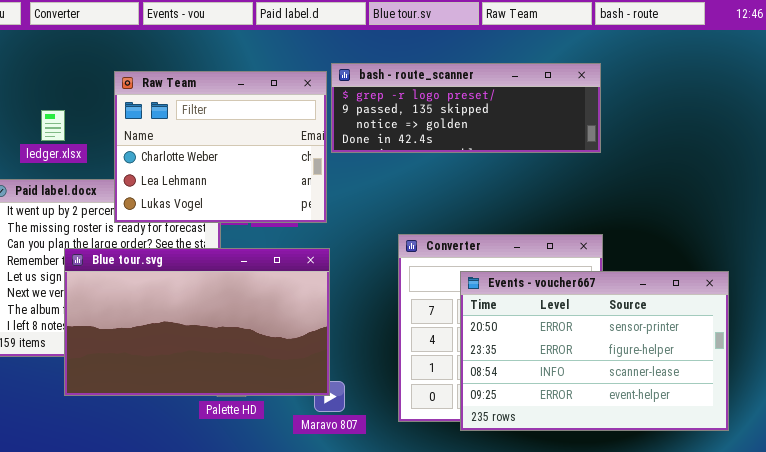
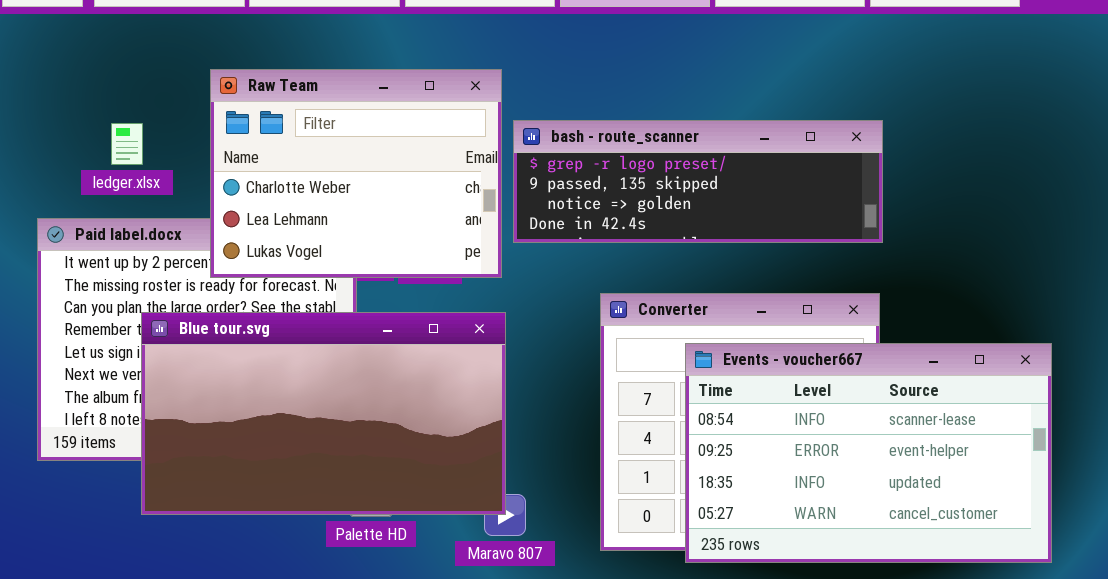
bash - route_scanner: [331,63,601,153] -> [513,120,883,243], moved
Events - voucher667: [460,271,729,431] -> [685,343,1052,563], scrolled down 2 rows

